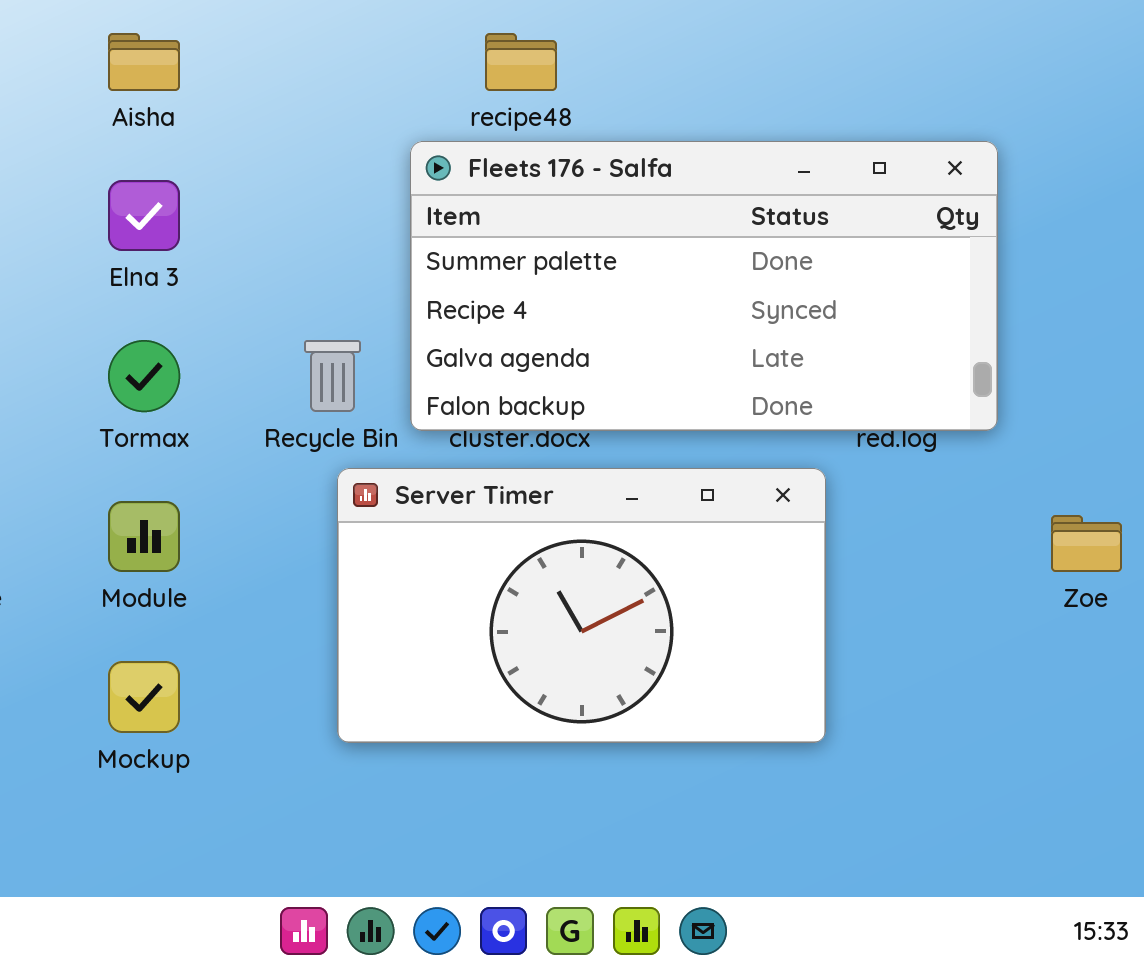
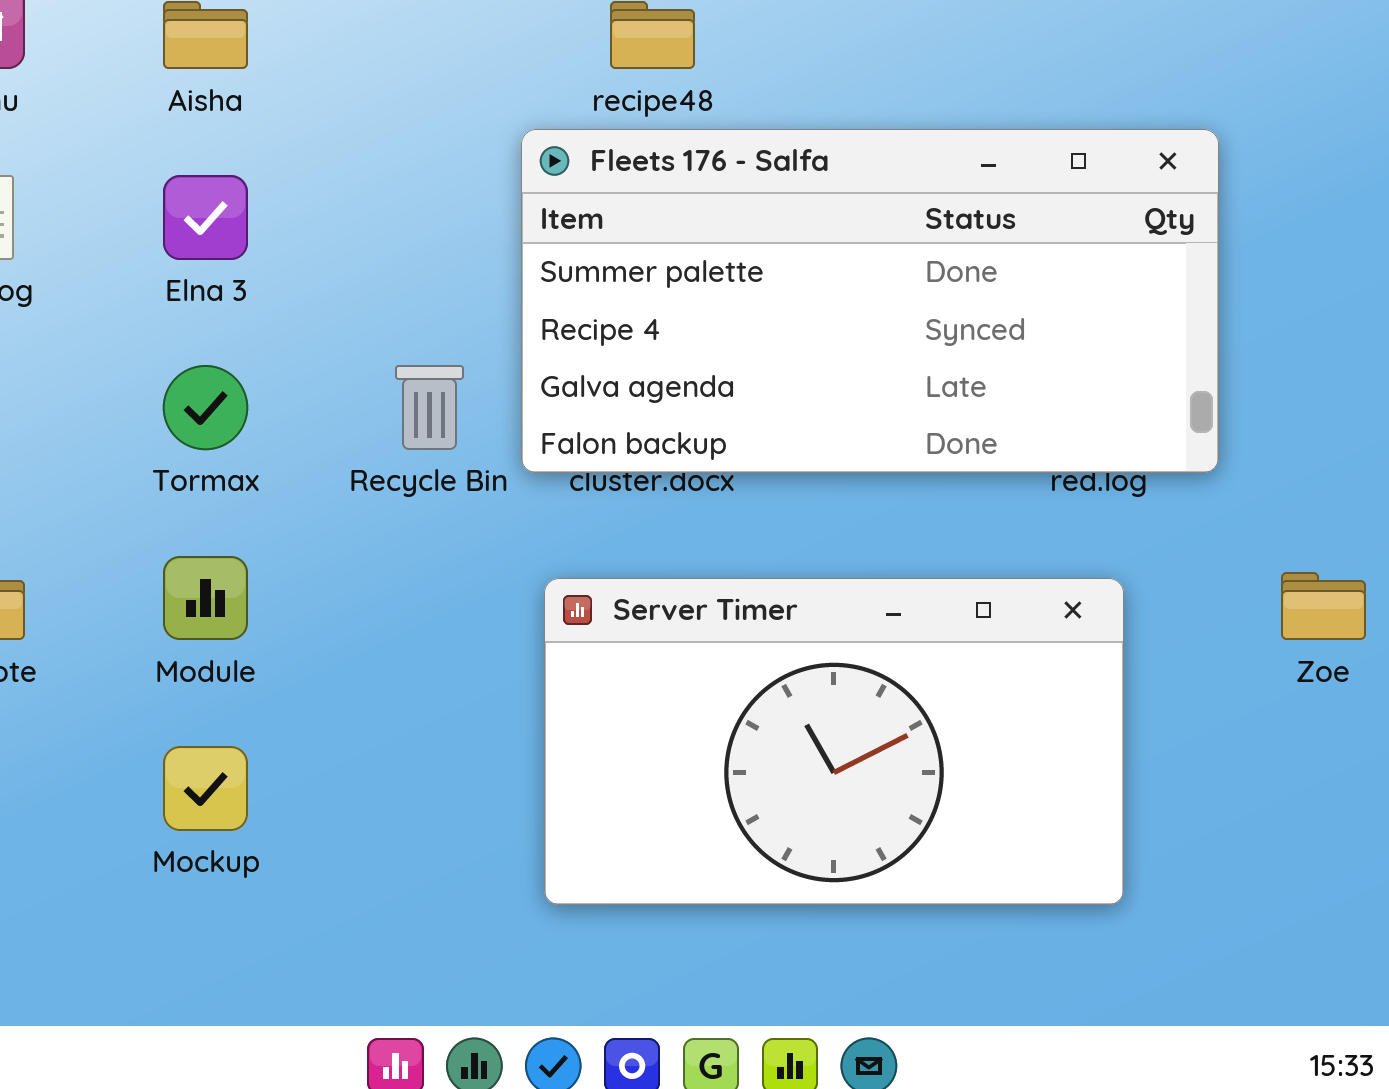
Server Timer: [337,468,826,743] -> [544,578,1124,905], moved

